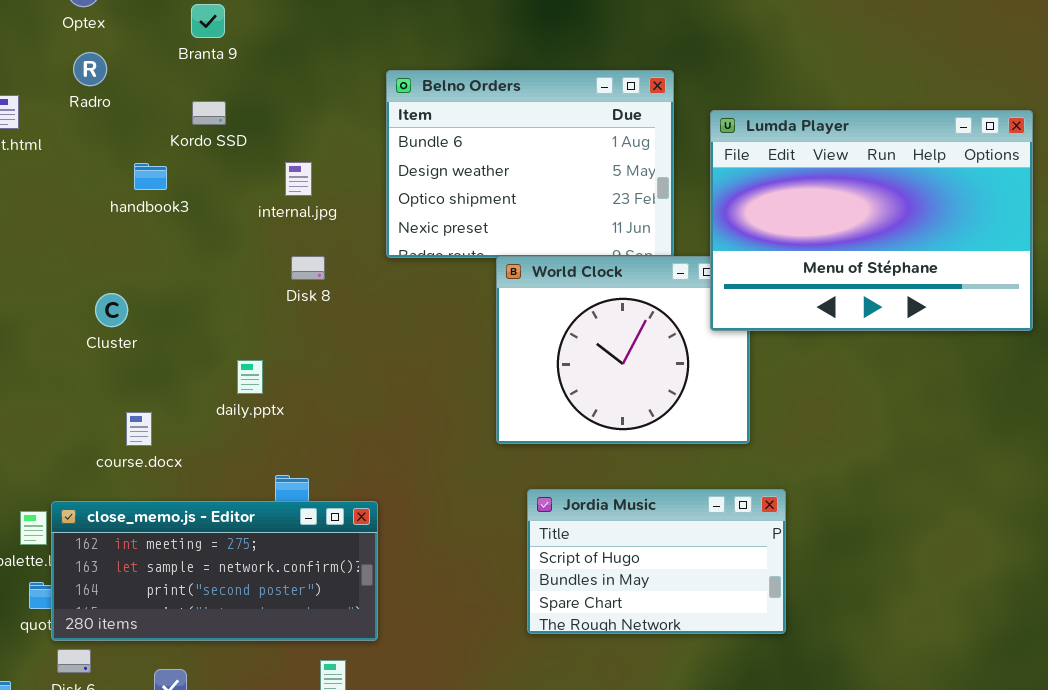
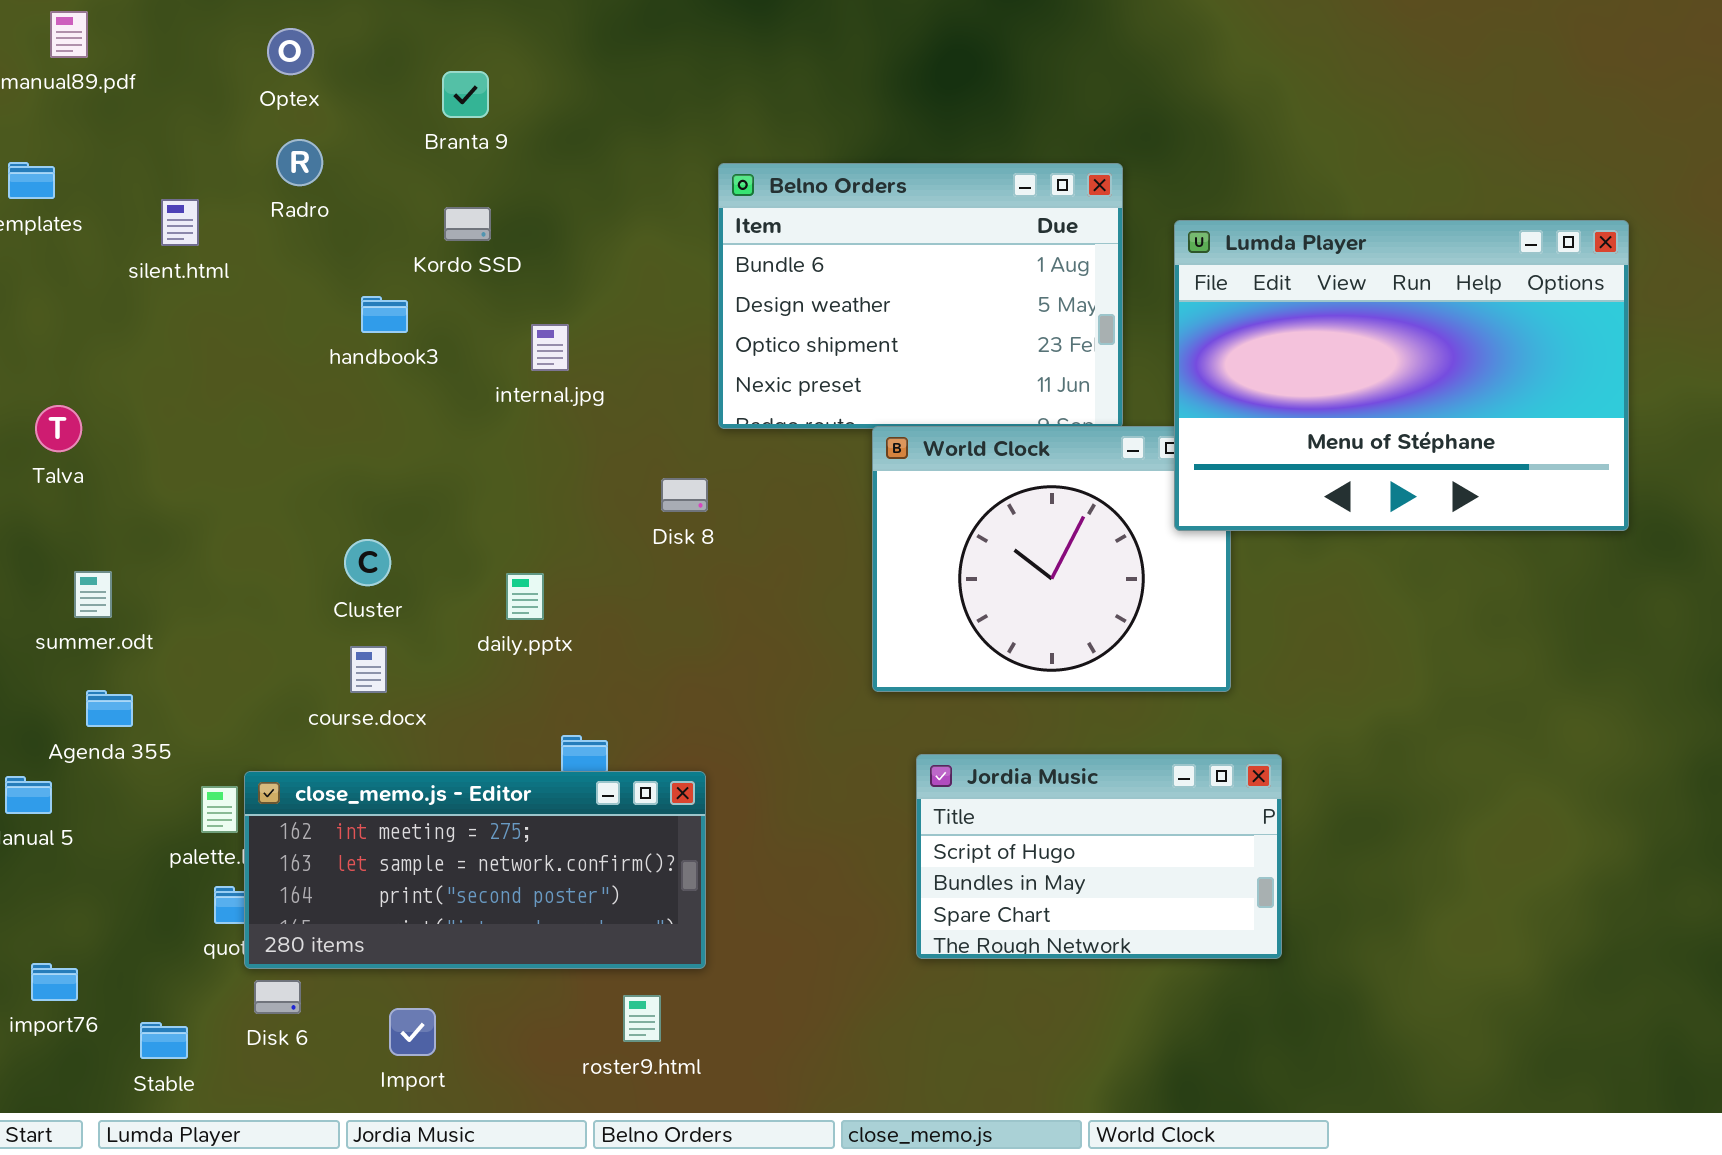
internal.jpg: [285,162,312,196] -> [531,324,569,371], moved
Disk 8: [291,256,325,280] -> [661,478,708,512], moved
Cluster: [95,293,128,327] -> [344,539,391,586], moved

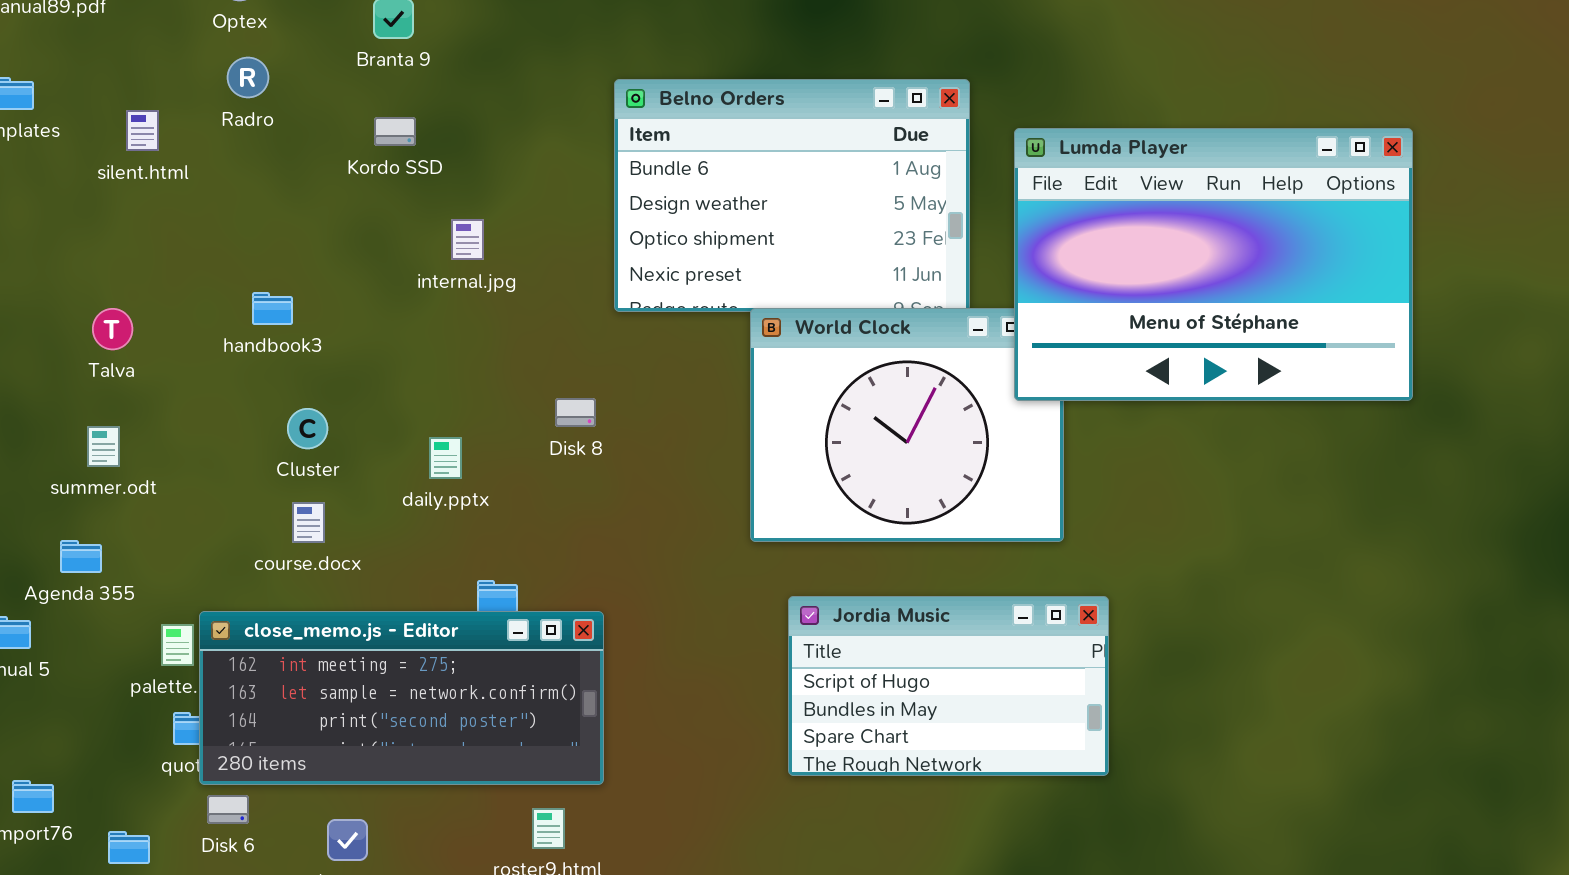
handbook3: [361,296,408,333] -> [252,292,293,325], moved
Talva: [35,405,82,452] -> [92,308,133,350], moved
Disk 8: [661,478,708,512] -> [555,398,596,427], moved
summer.odt: [74,571,112,618] -> [87,426,120,467], moved

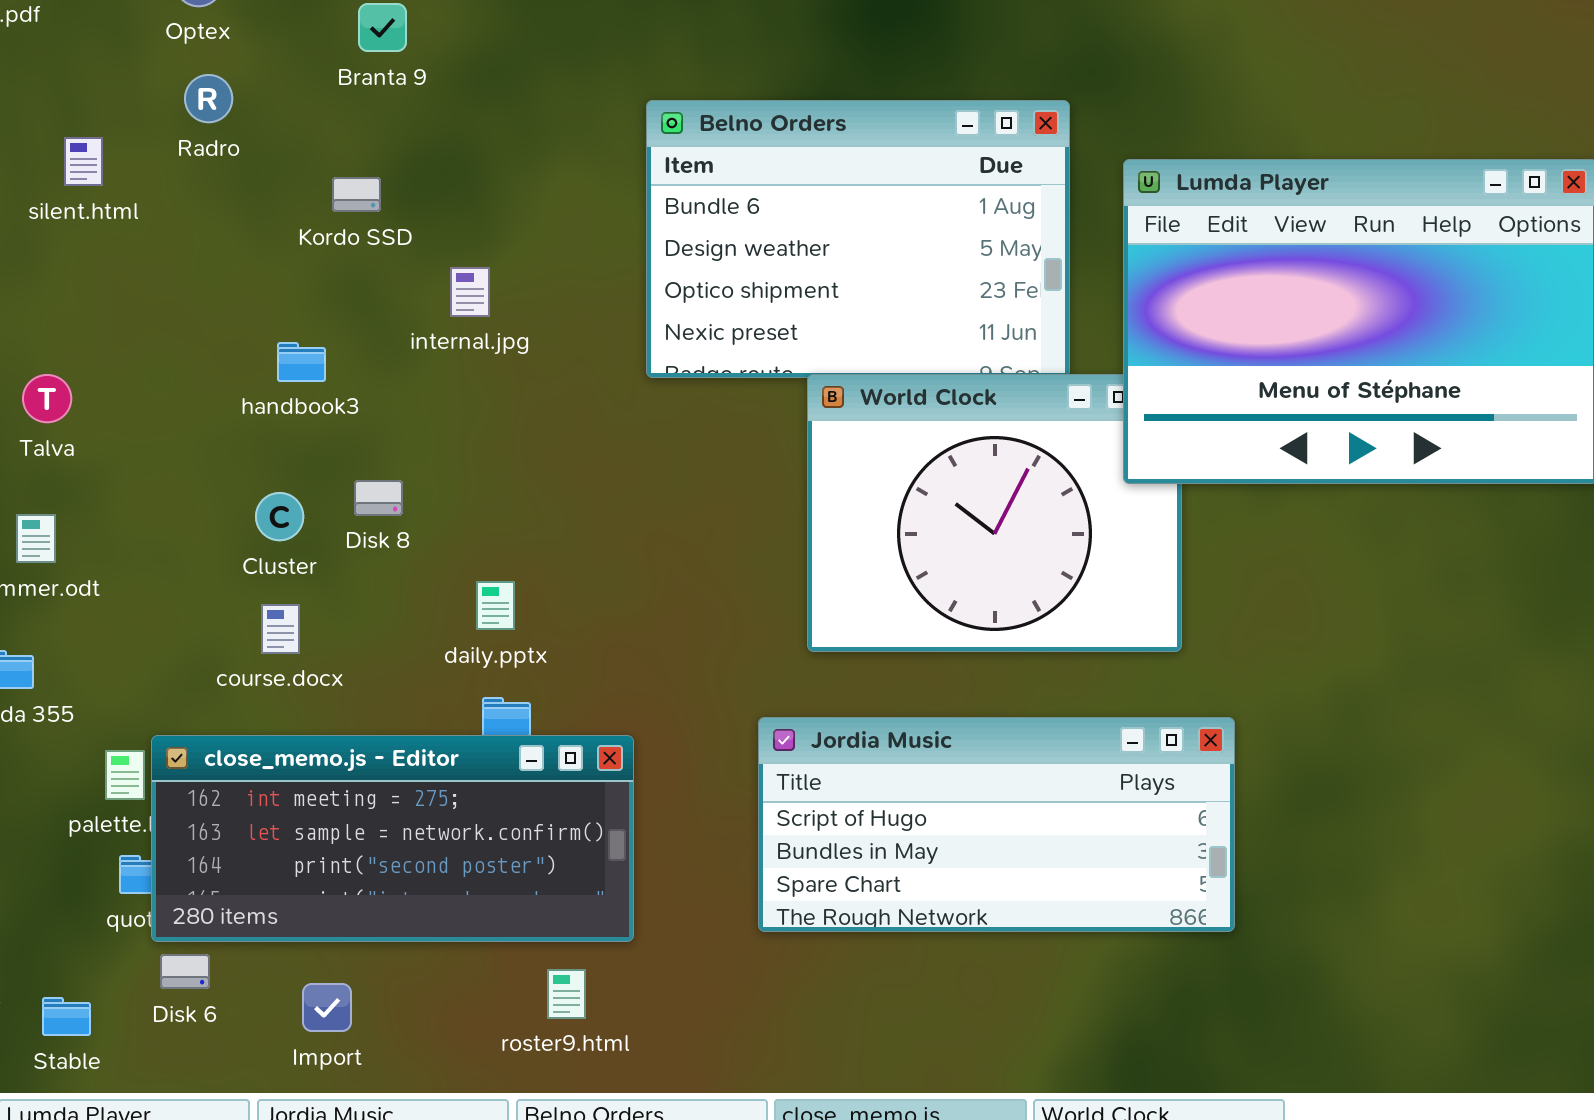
Kordo SSD: [374,117,416,146] -> [332,177,381,212], moved
handbook3: [252,292,293,325] -> [277,342,326,382], moved
Disk 8: [555,398,596,427] -> [354,480,403,516], moved
daily.pptx: [429,437,462,479] -> [476,581,515,630], moved
Jordia Music: [788,596,1109,776] -> [758,717,1235,932], resized

